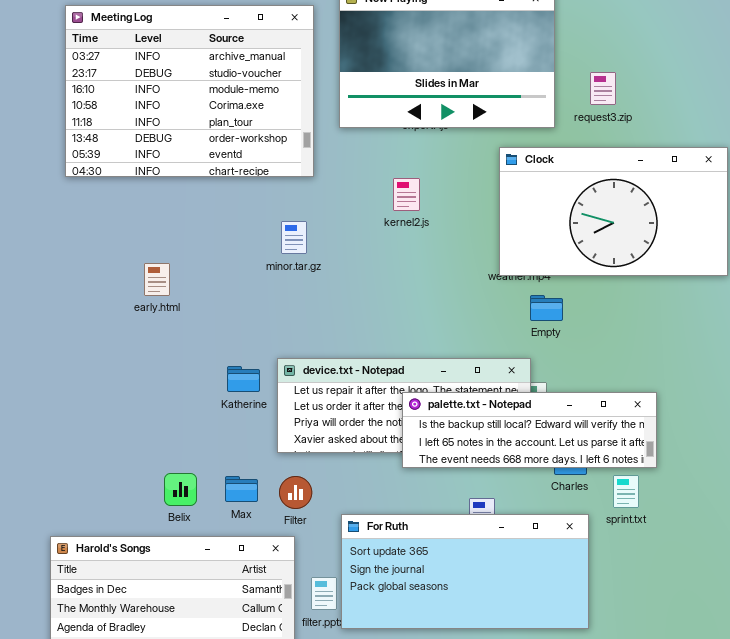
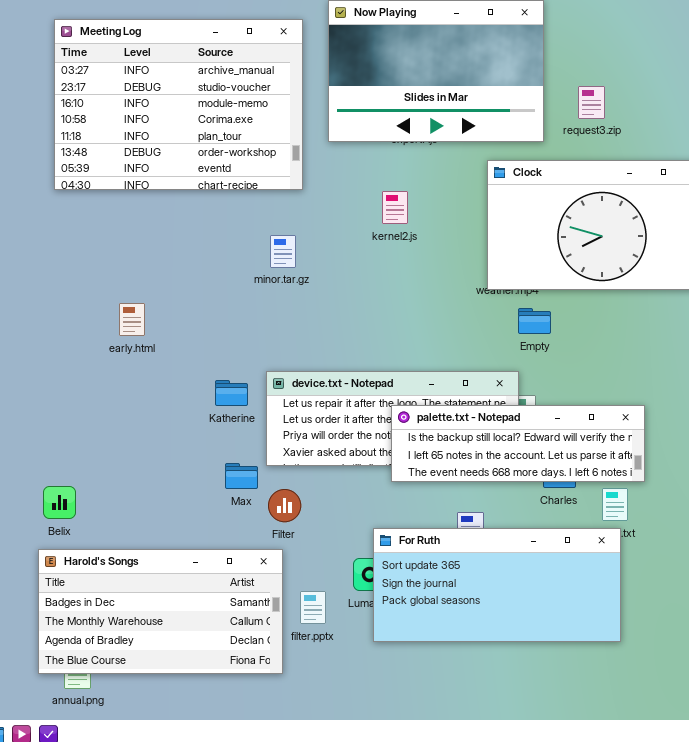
early.html: [144,263,170,296] -> [119,303,145,336], moved
Belix: [164,473,197,506] -> [43,486,76,519], moved
Max: [225,476,258,502] -> [225,463,258,489], moved
For Ruth: [341,514,589,629] -> [373,528,621,642], moved

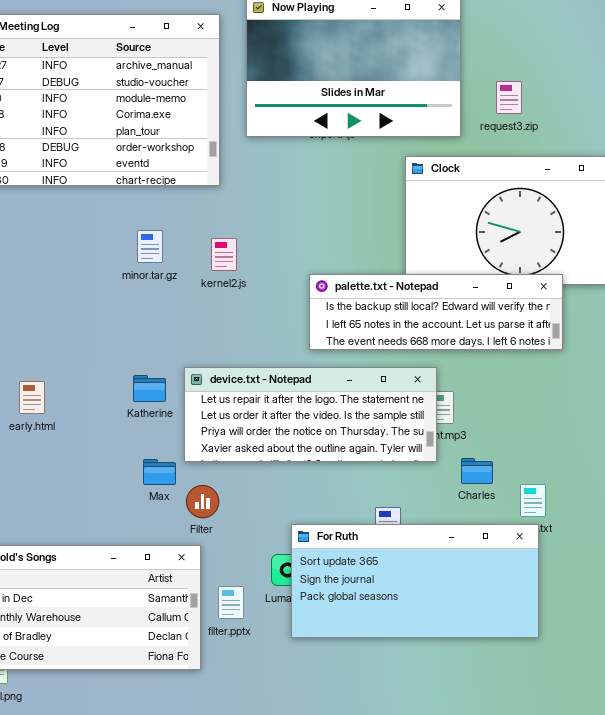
kernel2.js: [382,191,408,224] -> [211,238,237,271], moved
minor.tar.gz: [270,235,296,268] -> [137,230,163,263], moved
early.html: [119,303,145,336] -> [19,381,45,414], moved
palette.txt - Notepad: [391,405,645,482] -> [309,274,563,350], moved

